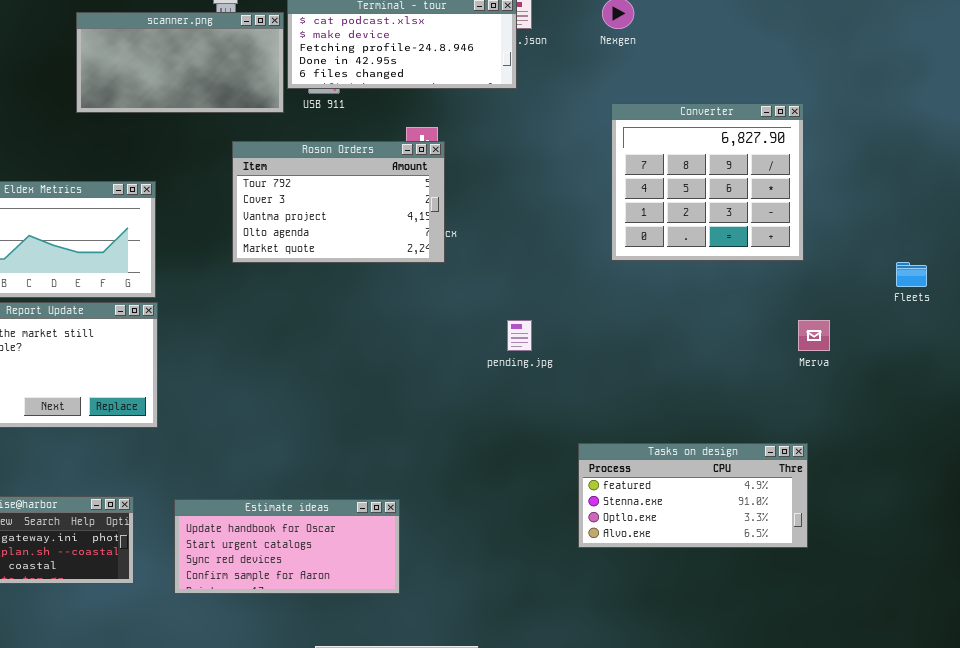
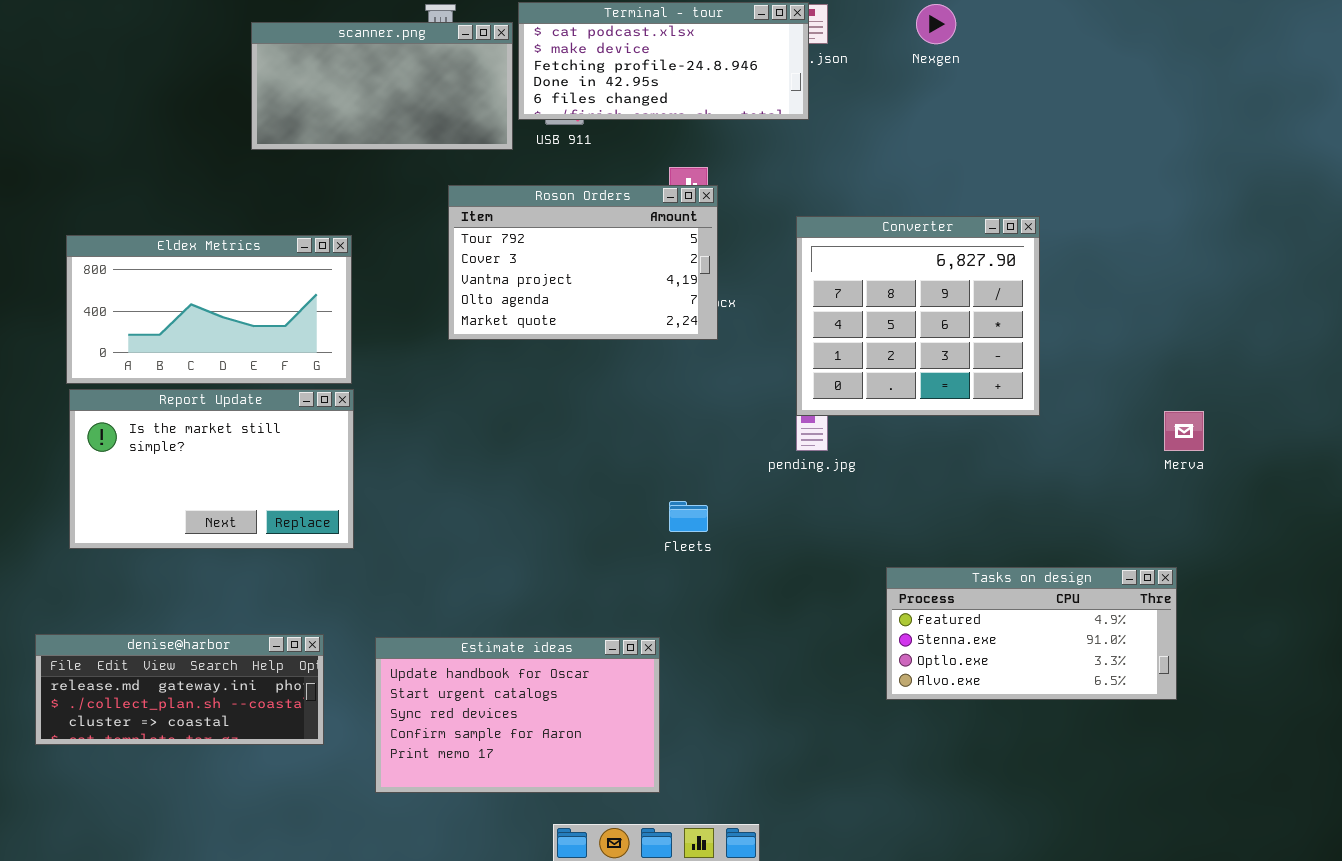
Converter: [611,103,804,261] -> [796,216,1040,416], moved
Fleets: [896,262,927,287] -> [669,501,708,532], moved
Estimate ideas: [174,499,400,594] -> [375,637,660,793], resized

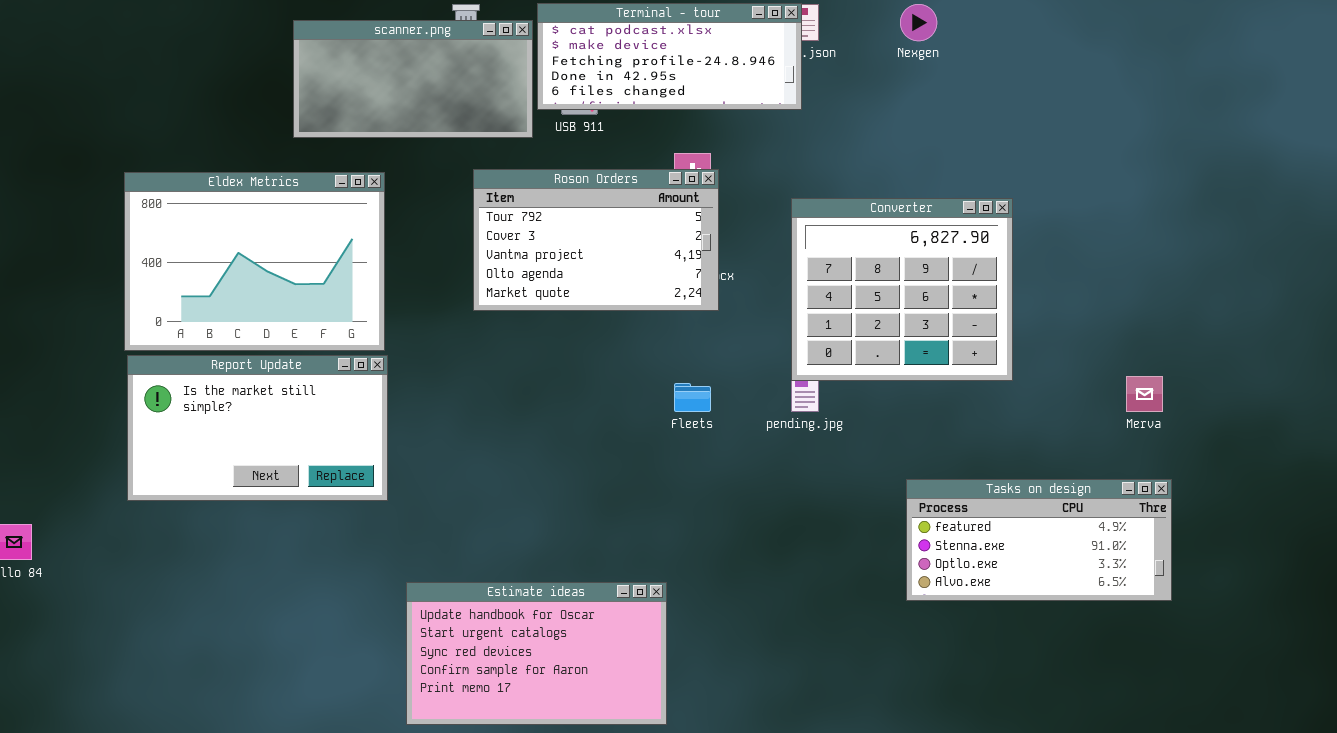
Eldex Metrics: [66,235,352,384] -> [124,172,385,351], resized
Fleets: [669,501,708,532] -> [674,383,711,412], moved
Tasks on design: [886,567,1177,700] -> [906,479,1172,601], moved
denise@harbor: [35,634,324,745] -> none, closed

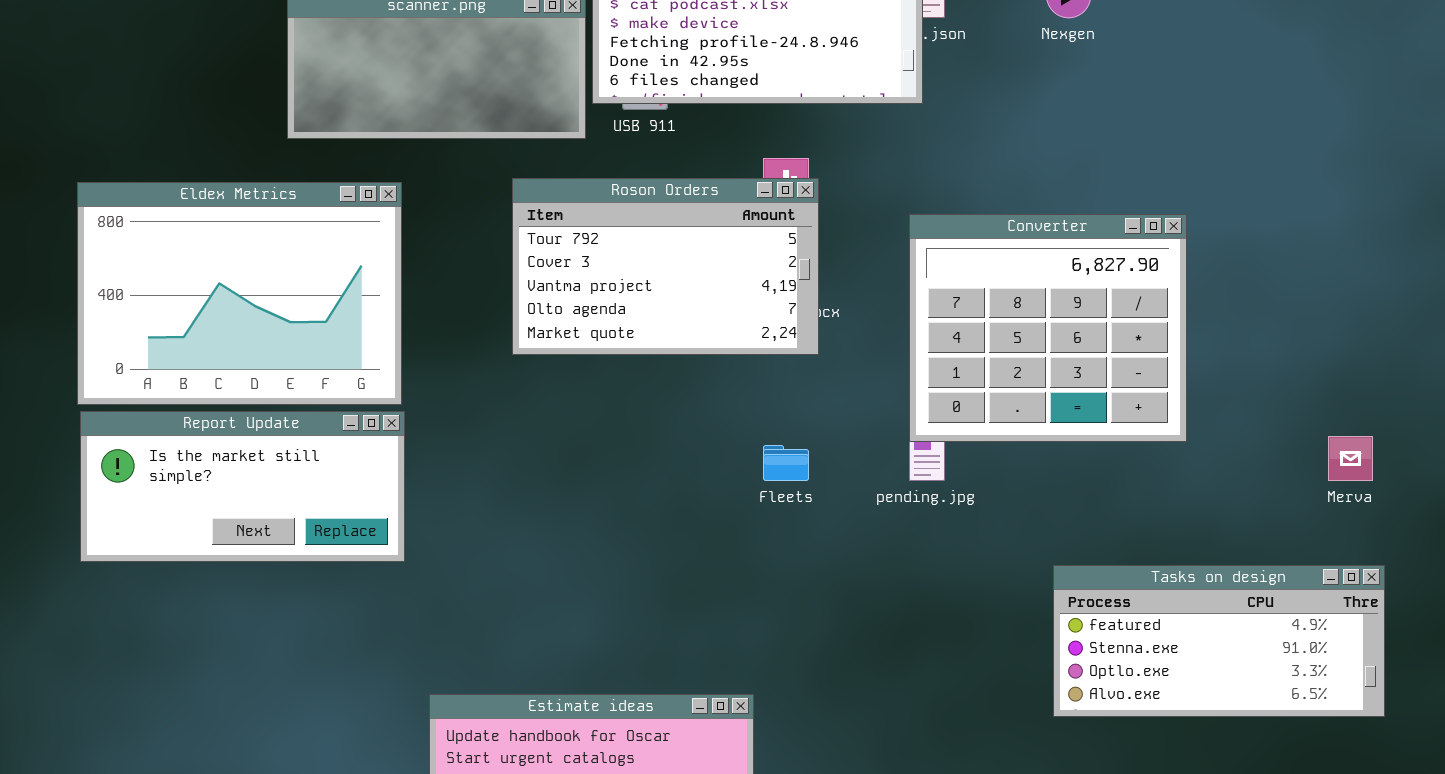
Report Update: [127,355,388,501] -> [80,411,405,562], resized

